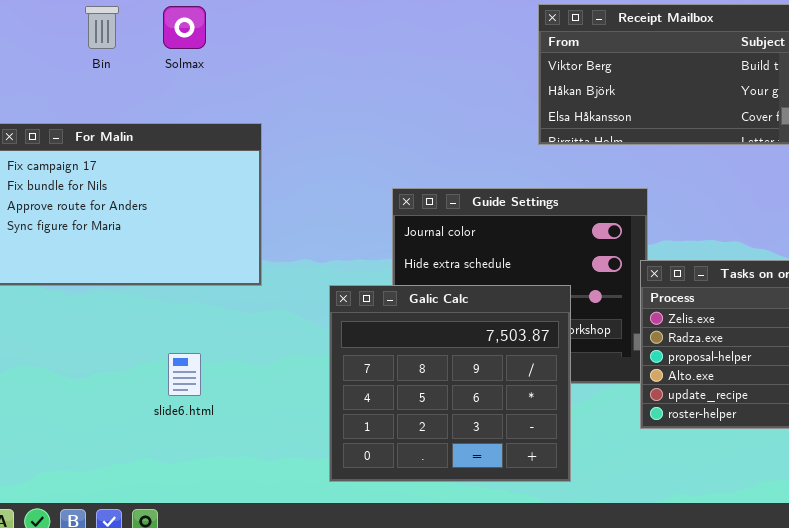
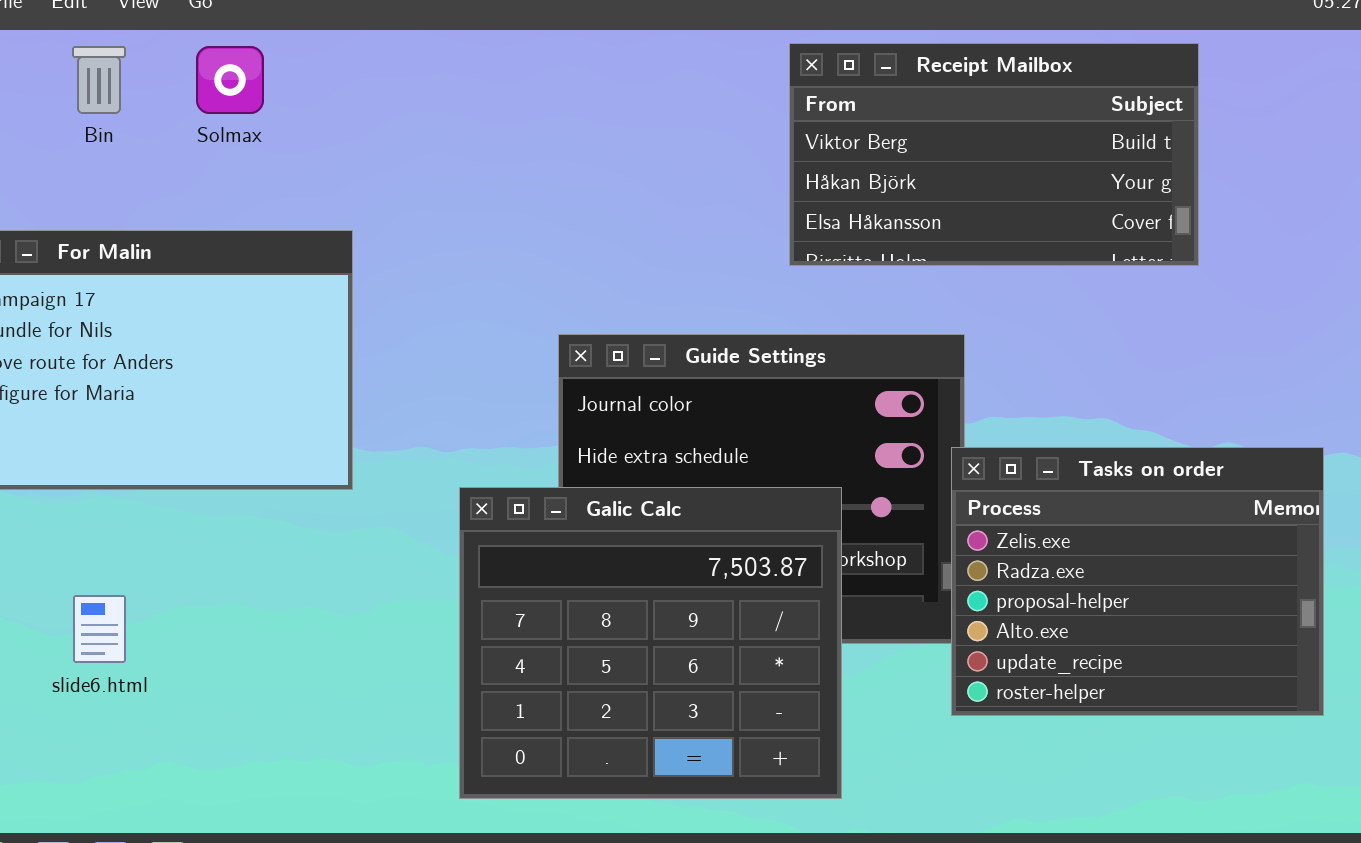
slide6.html: [168,353,201,396] -> [73,595,126,663], moved

